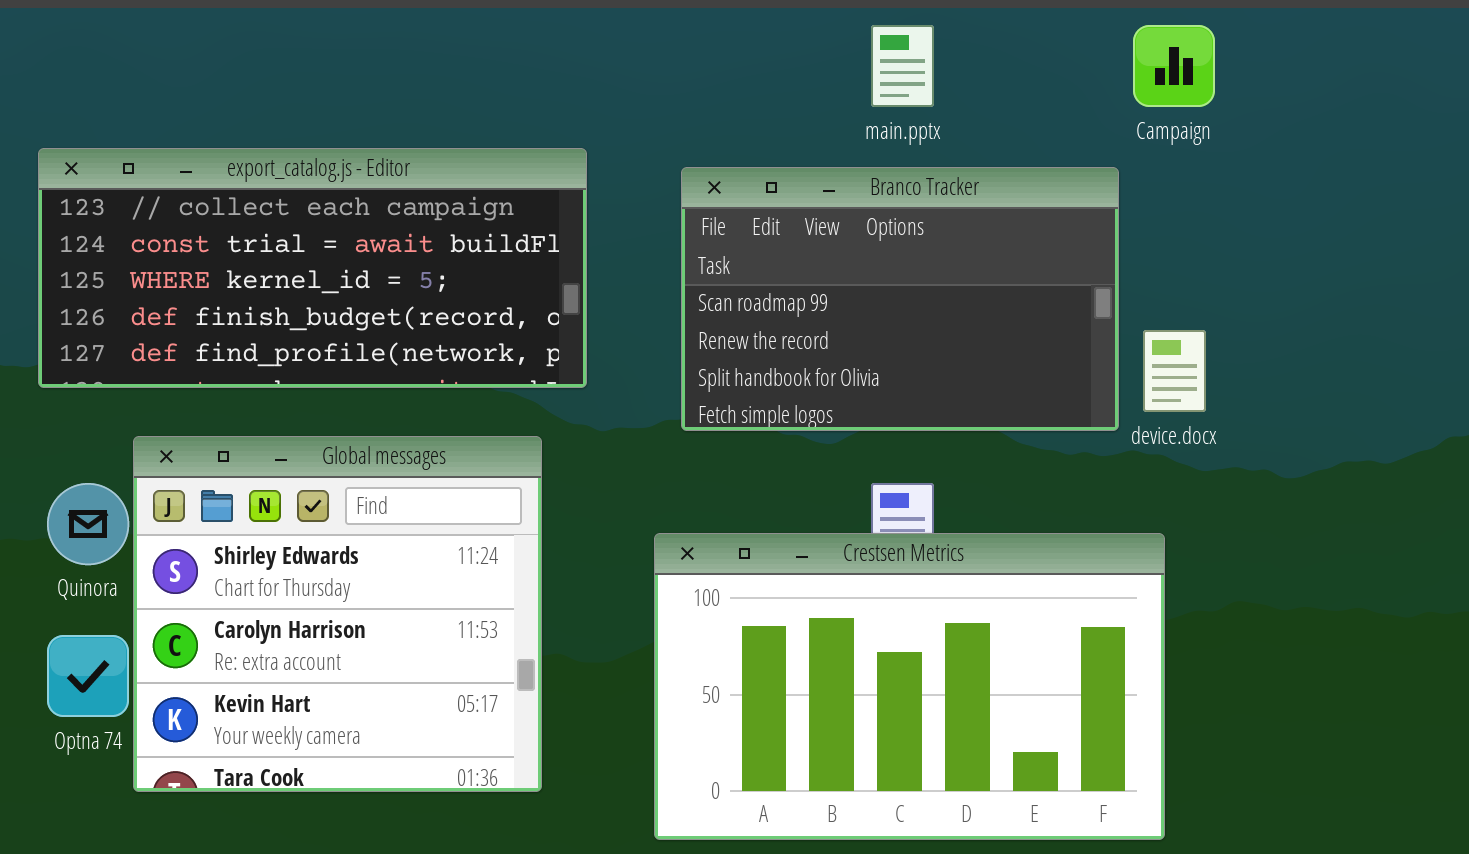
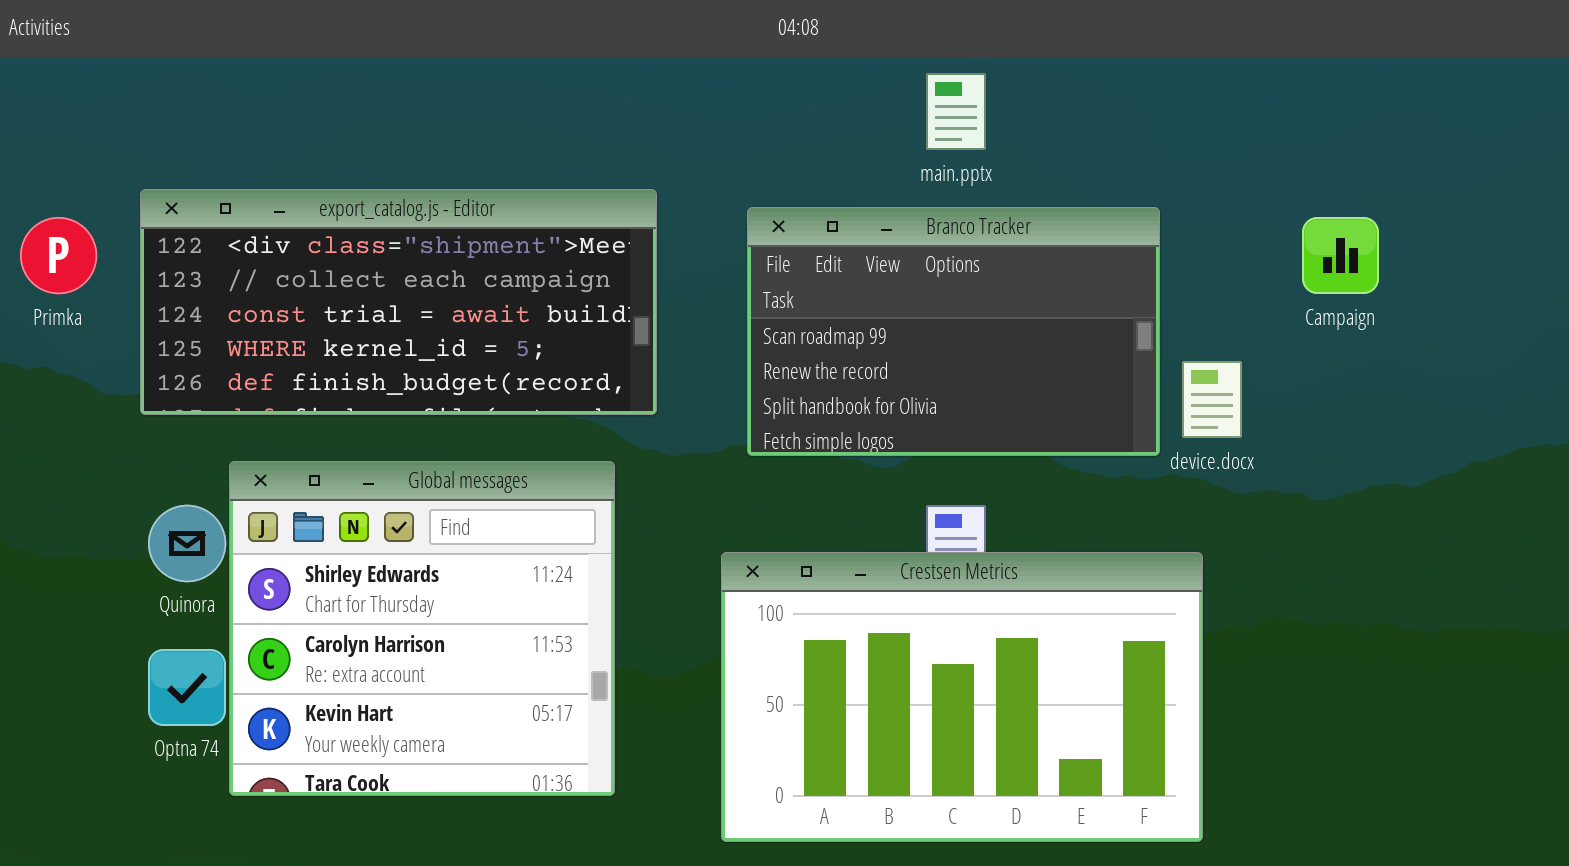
Campaign: [1133,25,1215,107] -> [1302,217,1379,294], moved
export_catalog.js - Editor: [38,148,587,388] -> [140,189,657,415], scrolled up 1 row

